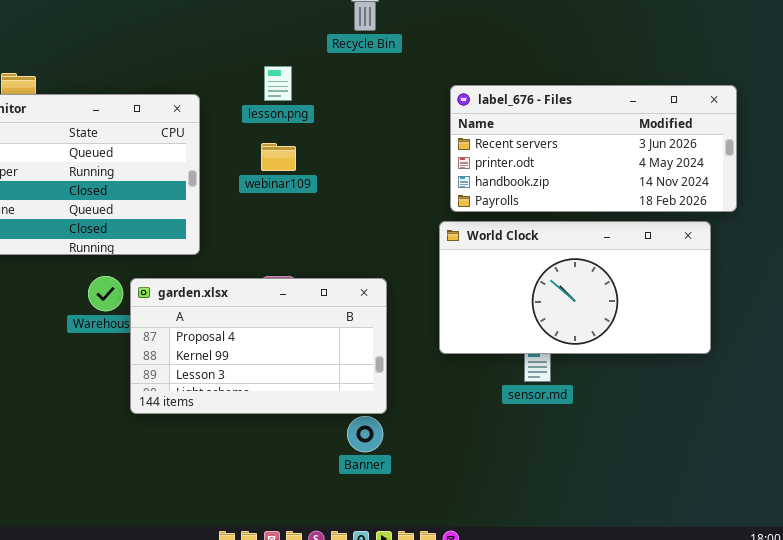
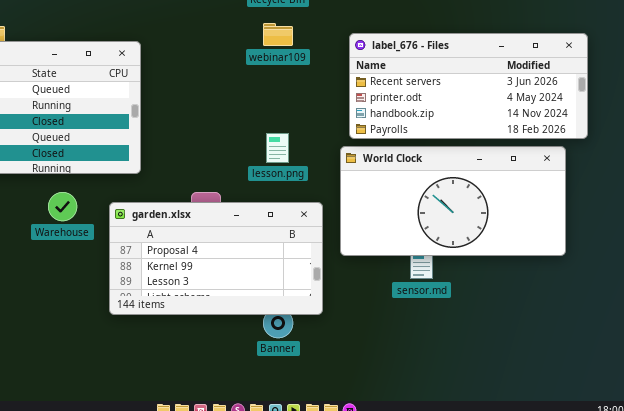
lesson.png: [264,66,292,101] -> [266,133,289,163], moved
webinar109: [261,143,296,171] -> [263,23,293,46], moved
garden.xlsx: [130,278,387,414] -> [109,202,323,315], moved

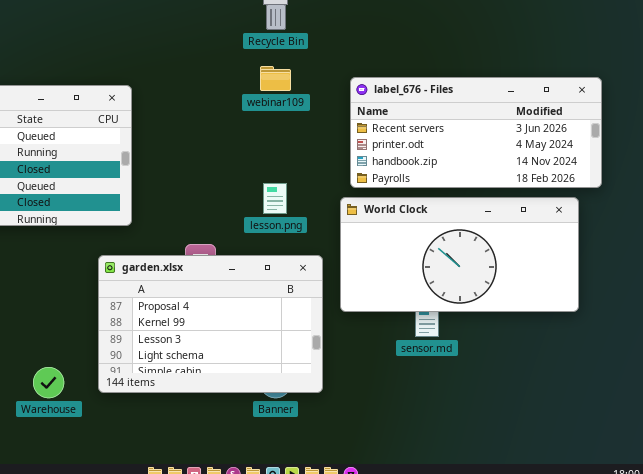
Warehouse: [48,192,77,221] -> [33,367,64,398], moved
garden.xlsx: [109,202,323,315] -> [98,255,323,393], resized

